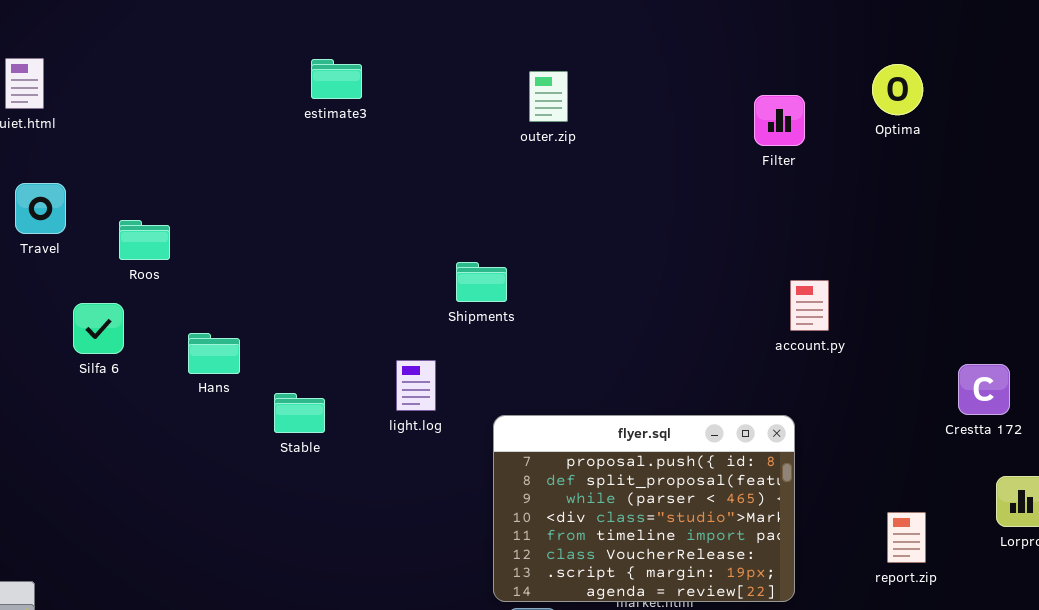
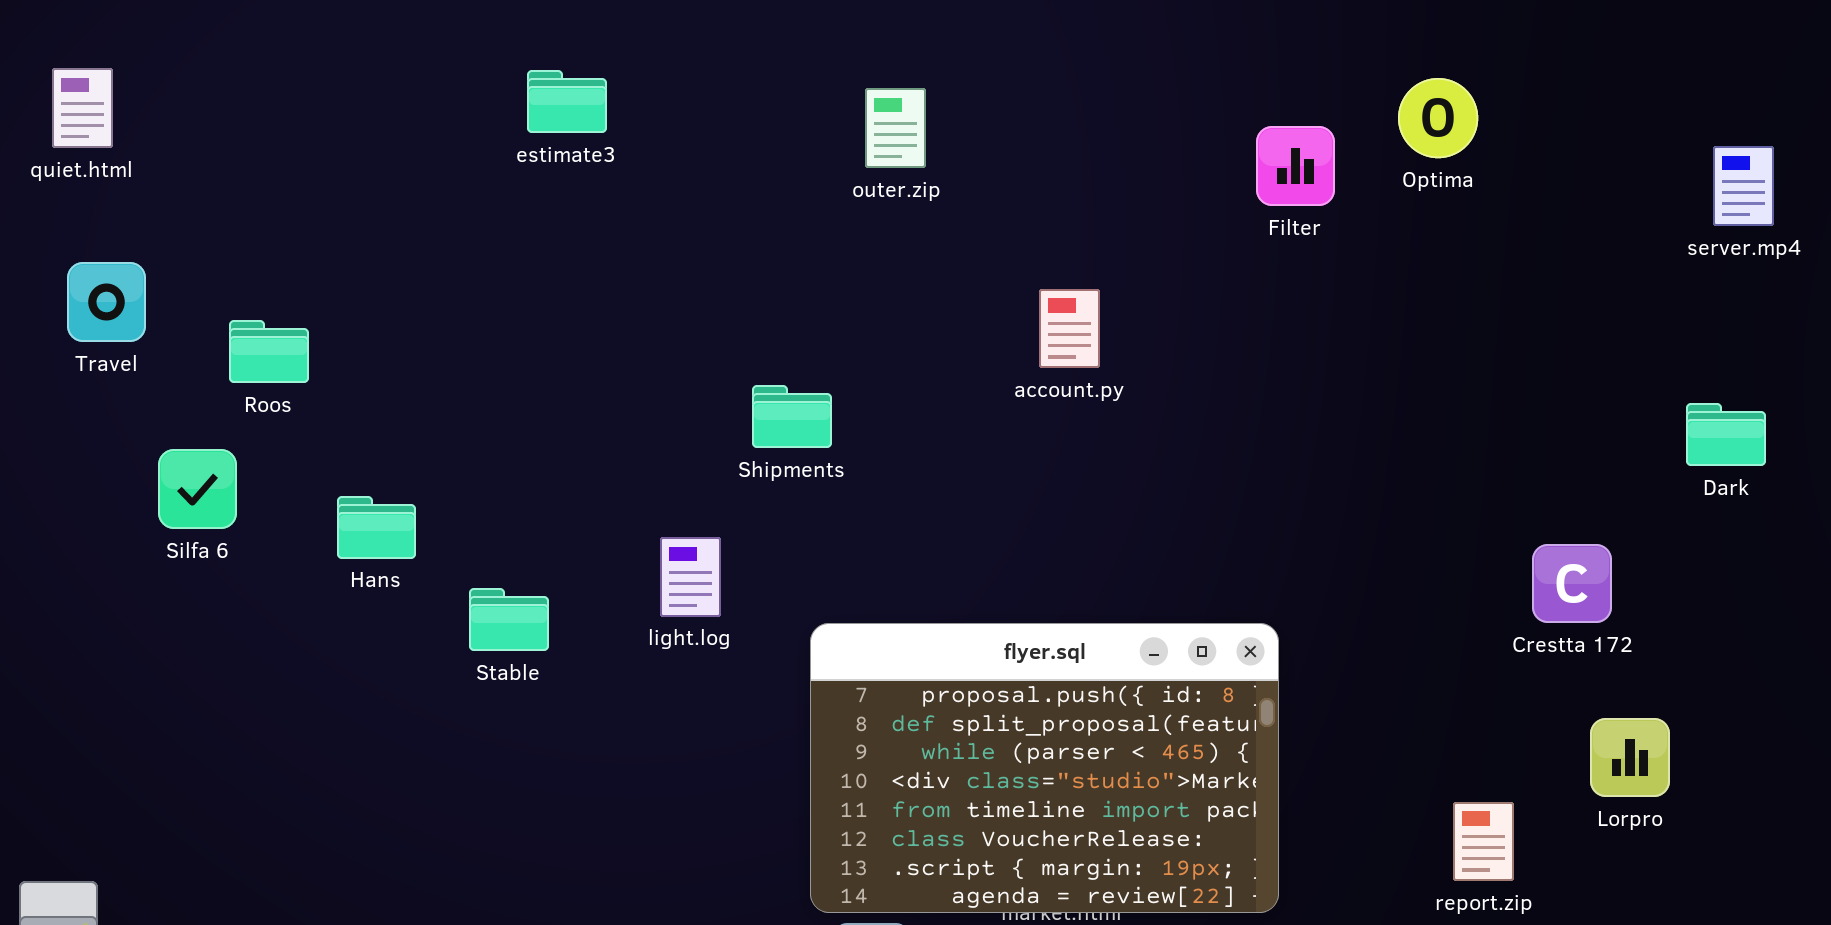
Filter: [754,95,805,146] -> [1256,126,1335,206], moved
account.py: [790,280,829,331] -> [1039,289,1100,368], moved
report.zip: [887,512,926,563] -> [1453,802,1514,881], moved

